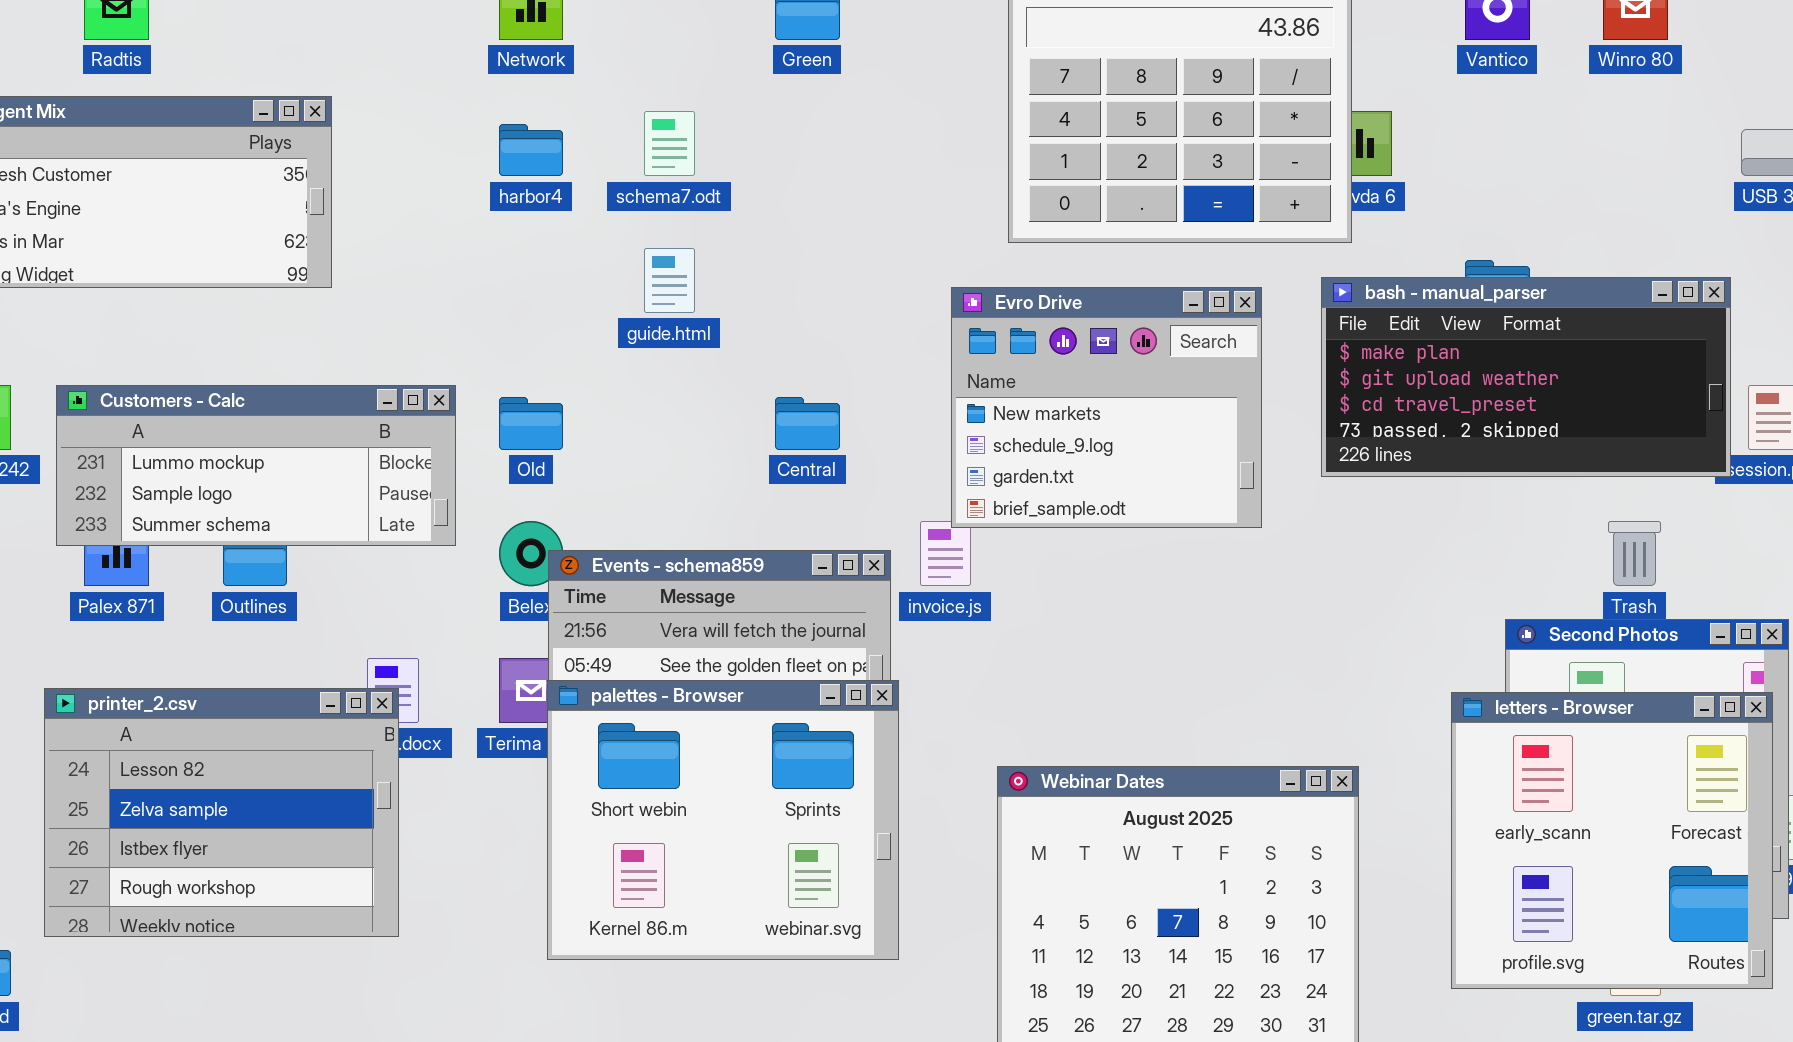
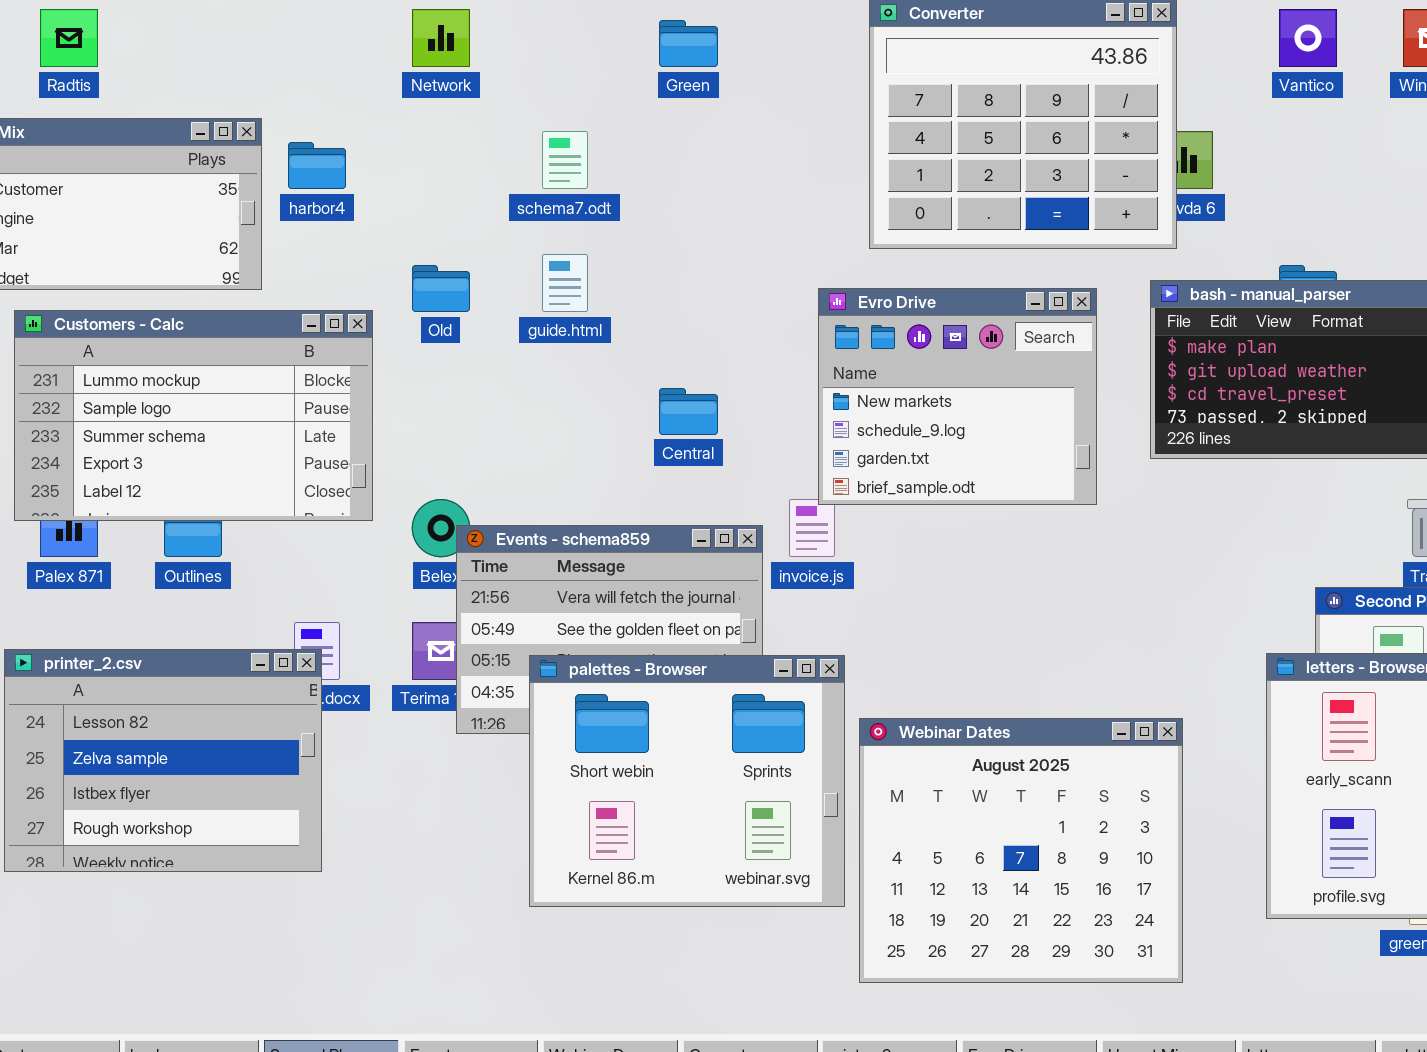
harbor4: [499,124,563,176] -> [288,142,346,189], moved
Customers - Calc: [56,385,456,546] -> [14,310,373,521], resized
Old: [499,397,563,450] -> [412,265,470,312], moved
palettes - Browser: [547,680,899,960] -> [529,655,845,907], moved

